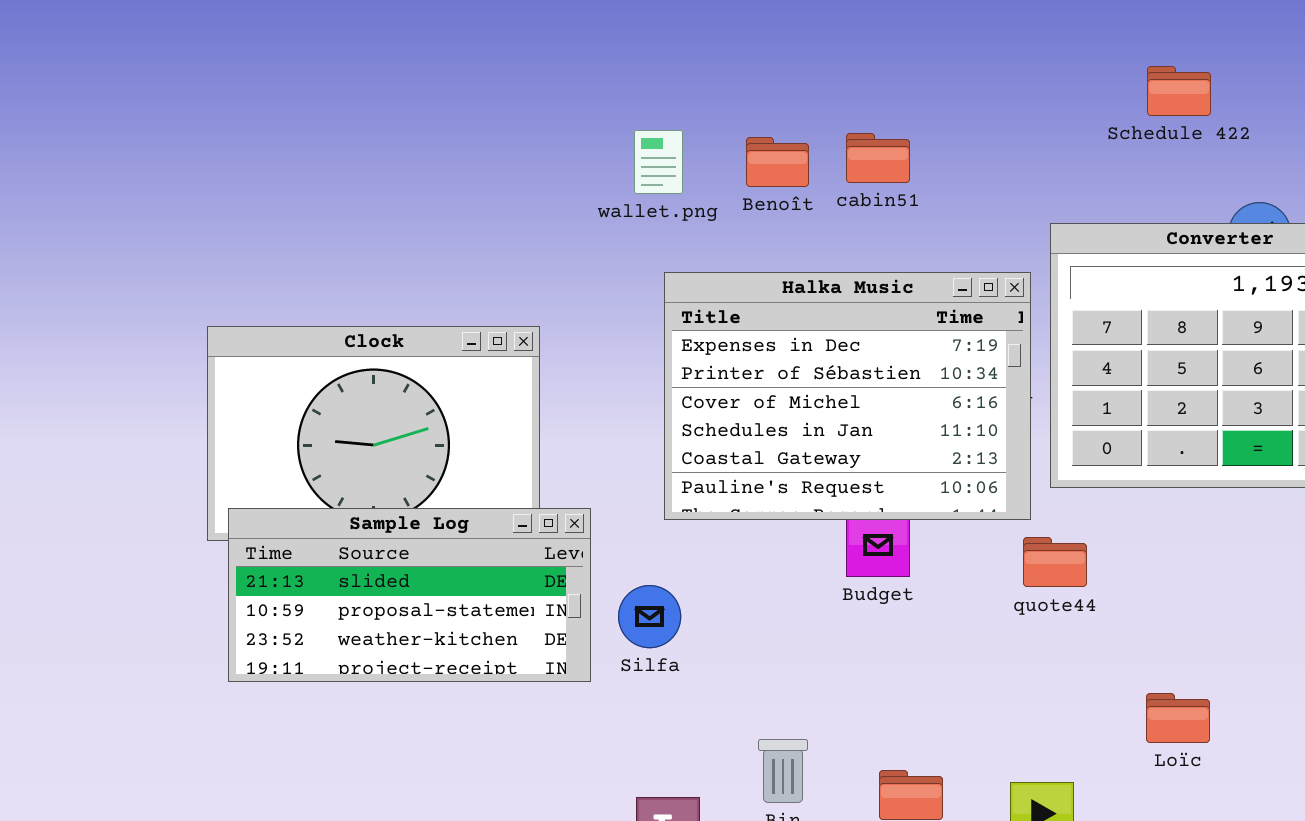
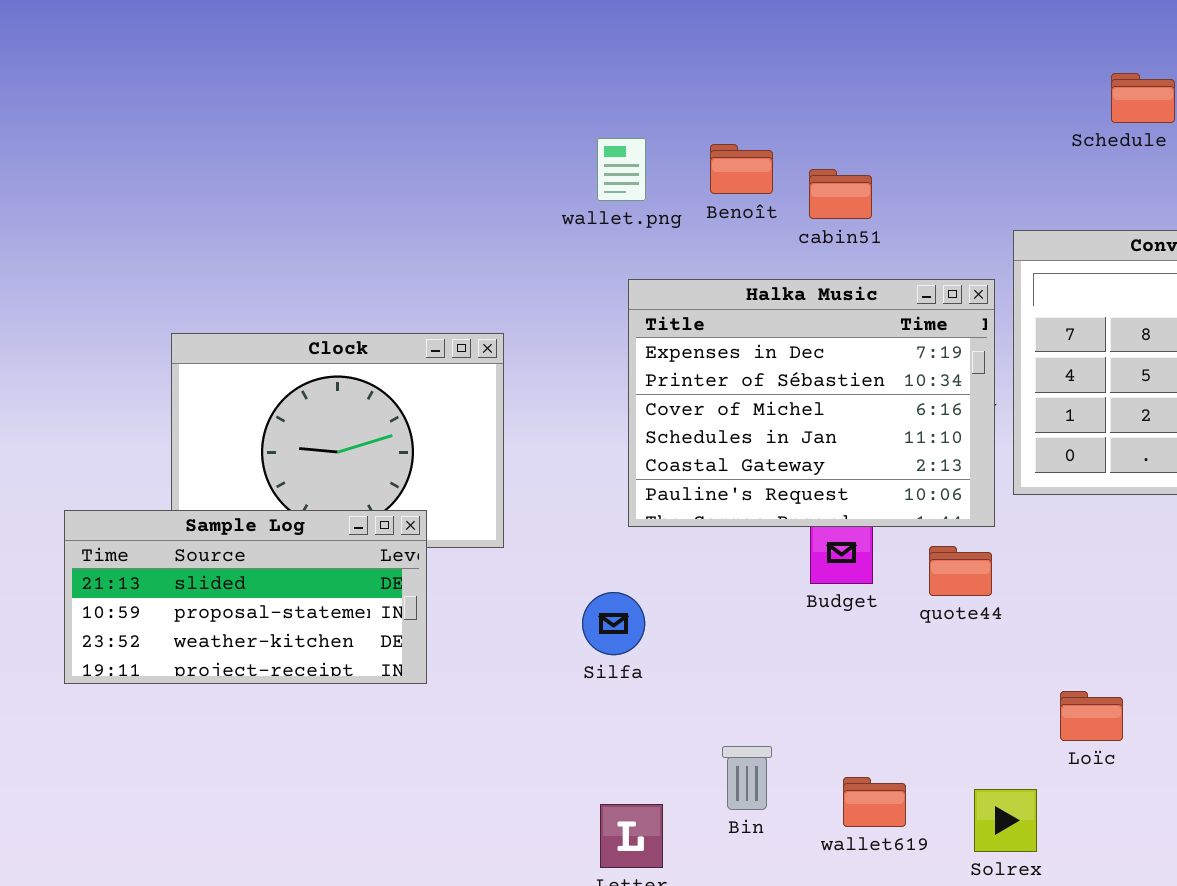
cabin51: [846,133,910,183] -> [809,169,872,219], moved
Sample Log: [228,508,591,682] -> [64,510,427,684], moved
quote44: [1023,537,1087,587] -> [929,546,992,596], moved
Loïc: [1146,693,1210,743] -> [1060,691,1123,741], moved

